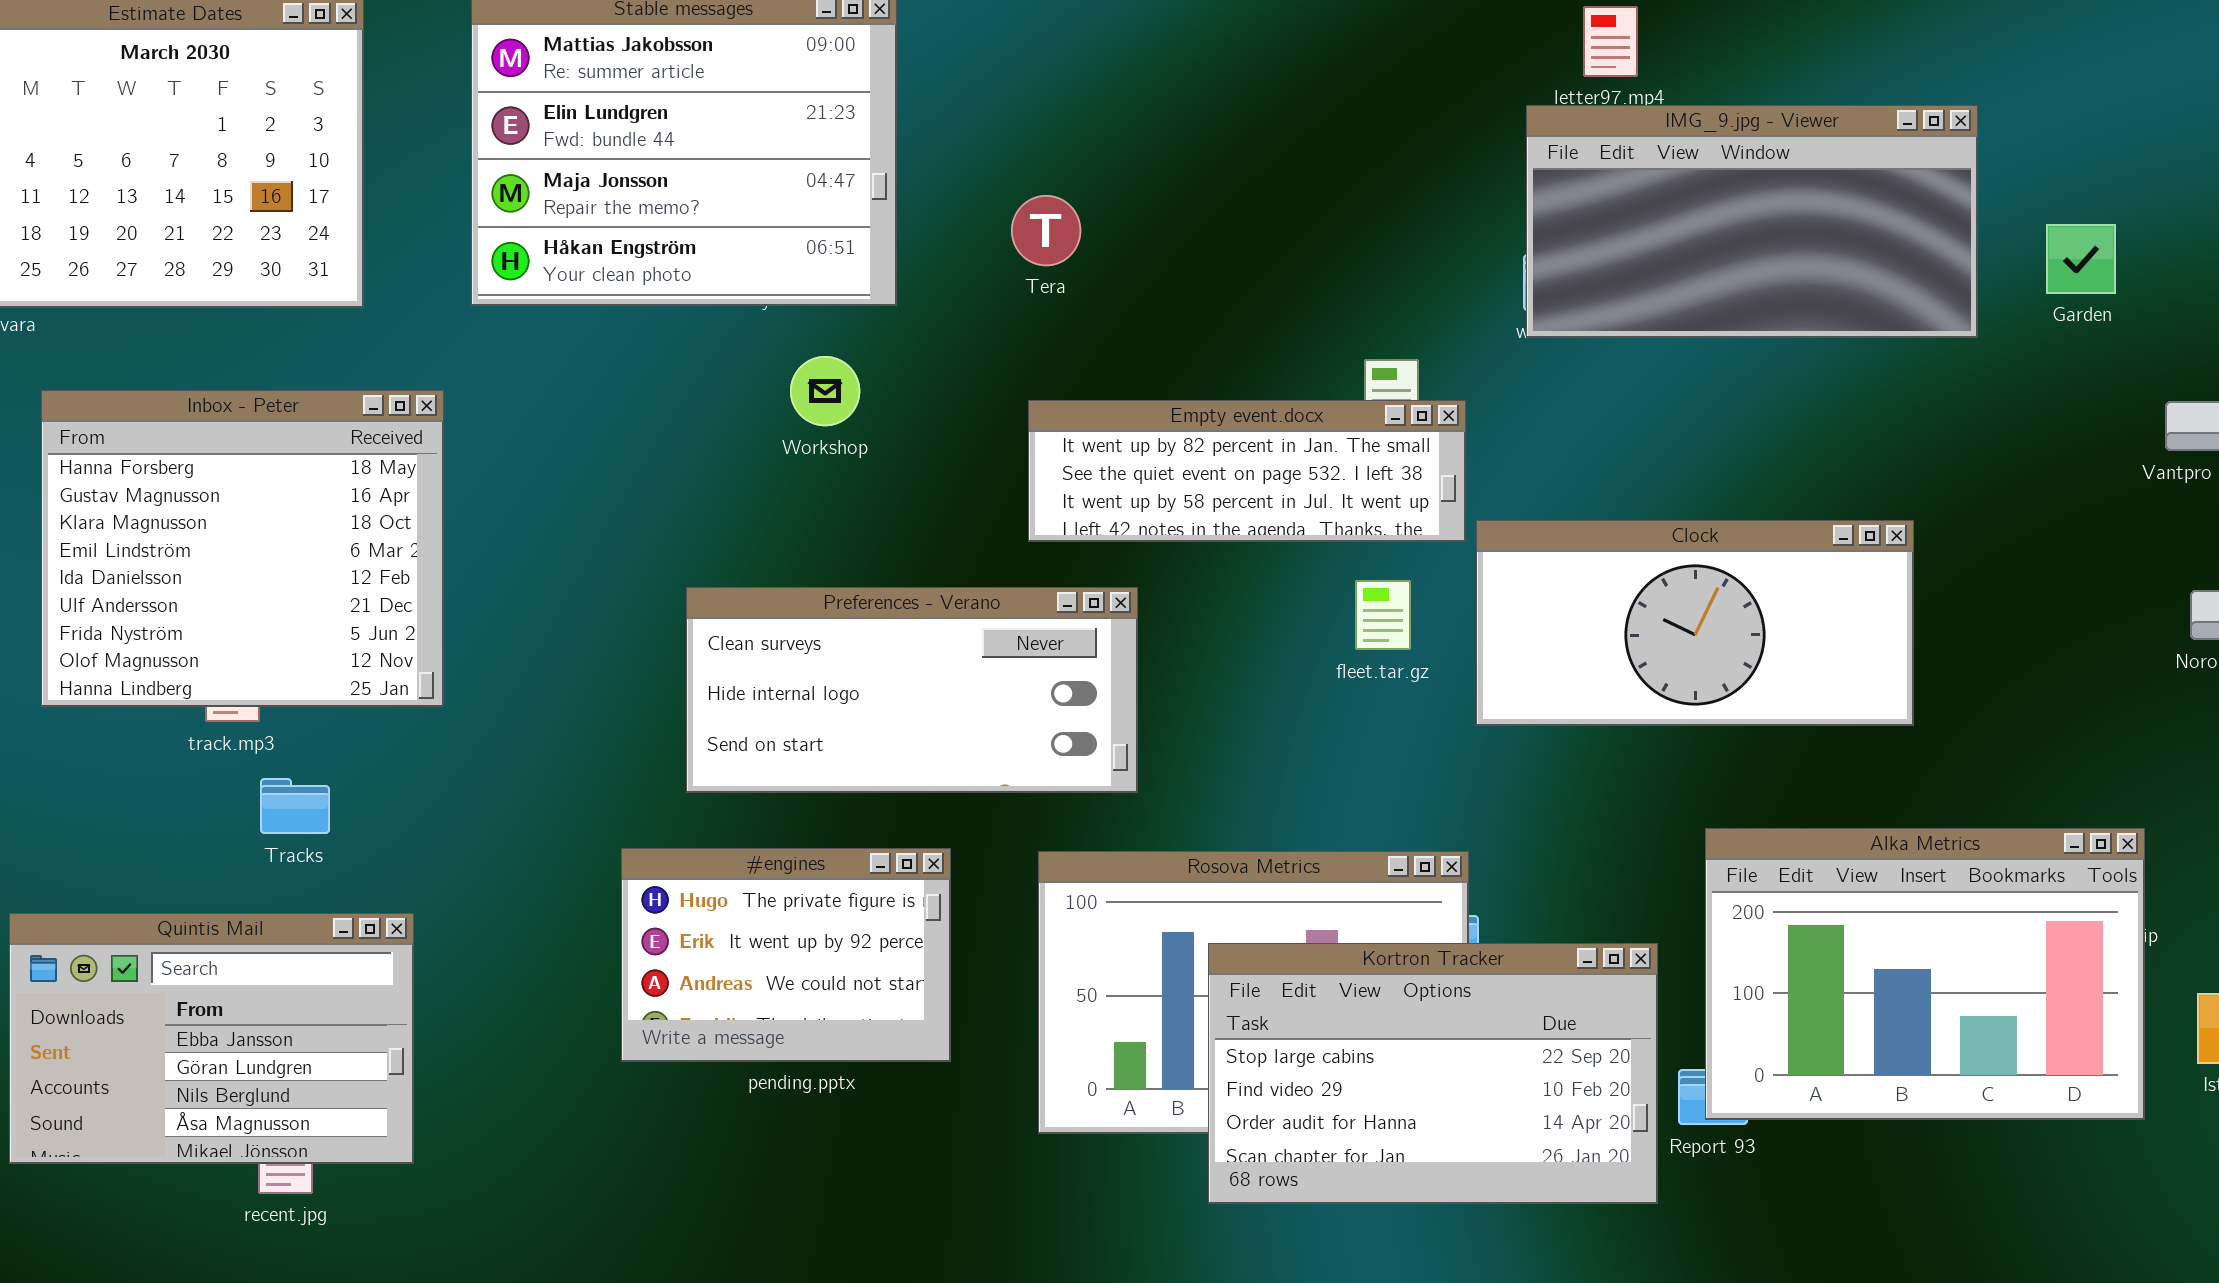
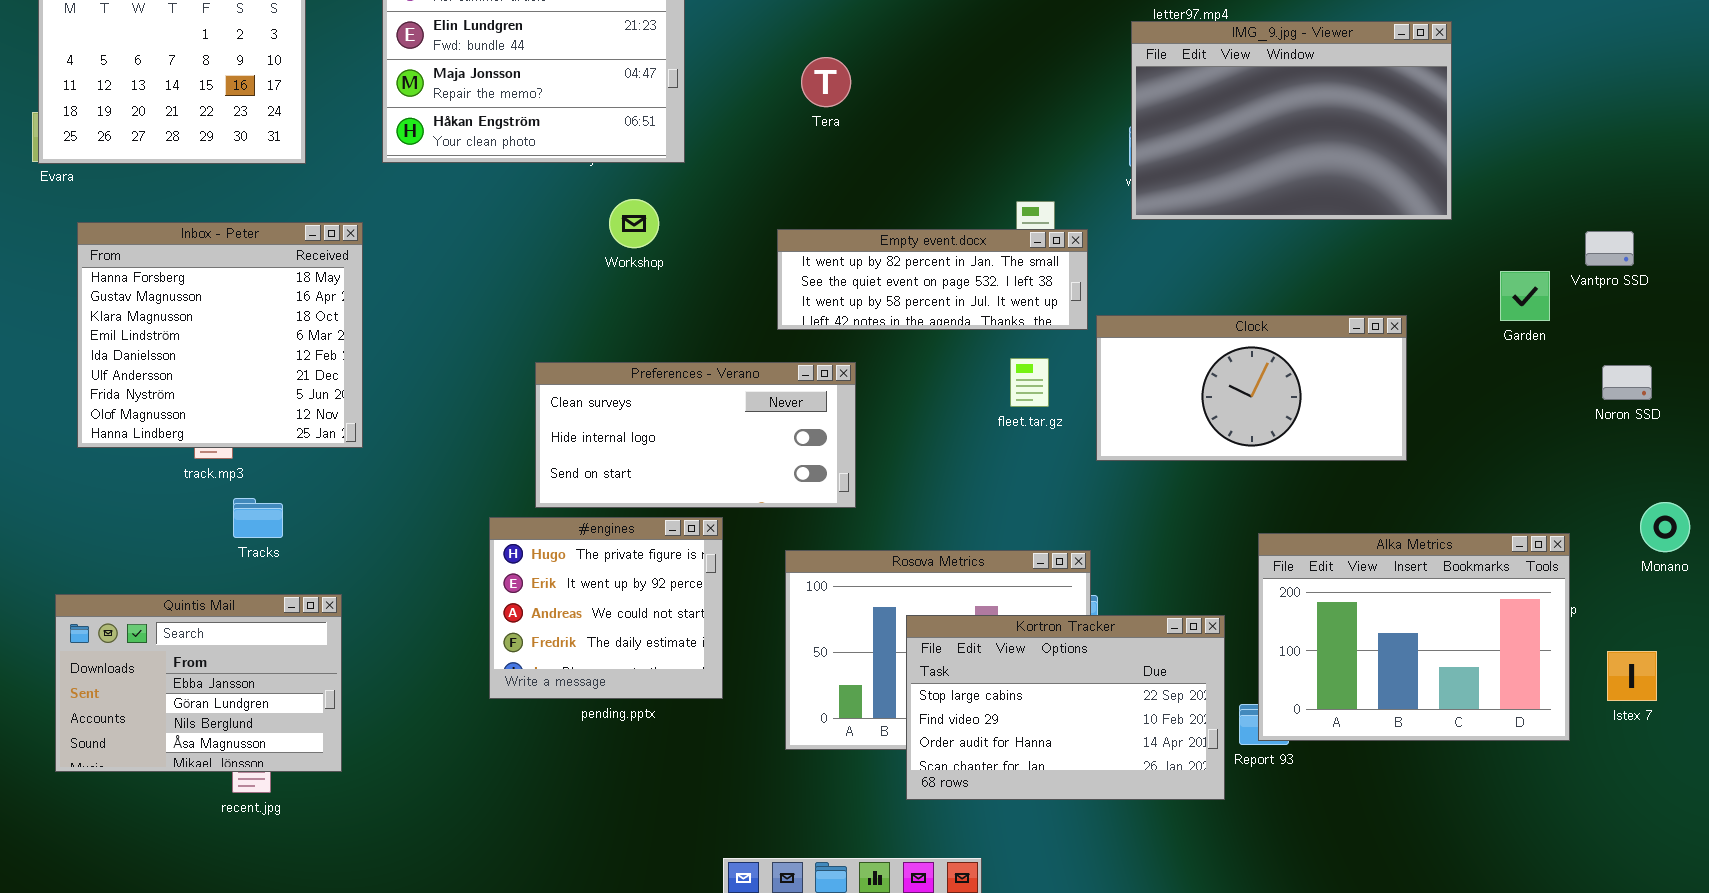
IMG_9.jpg - Viewer: [1526,105,1978,338] -> [1131,21,1452,220], resized
Tera: [1011,195,1081,266] -> [801,57,851,107], moved
Garden: [2046,224,2116,294] -> [1500,271,1550,321], moved
#engines: [621,848,951,1062] -> [489,517,723,699], resized

